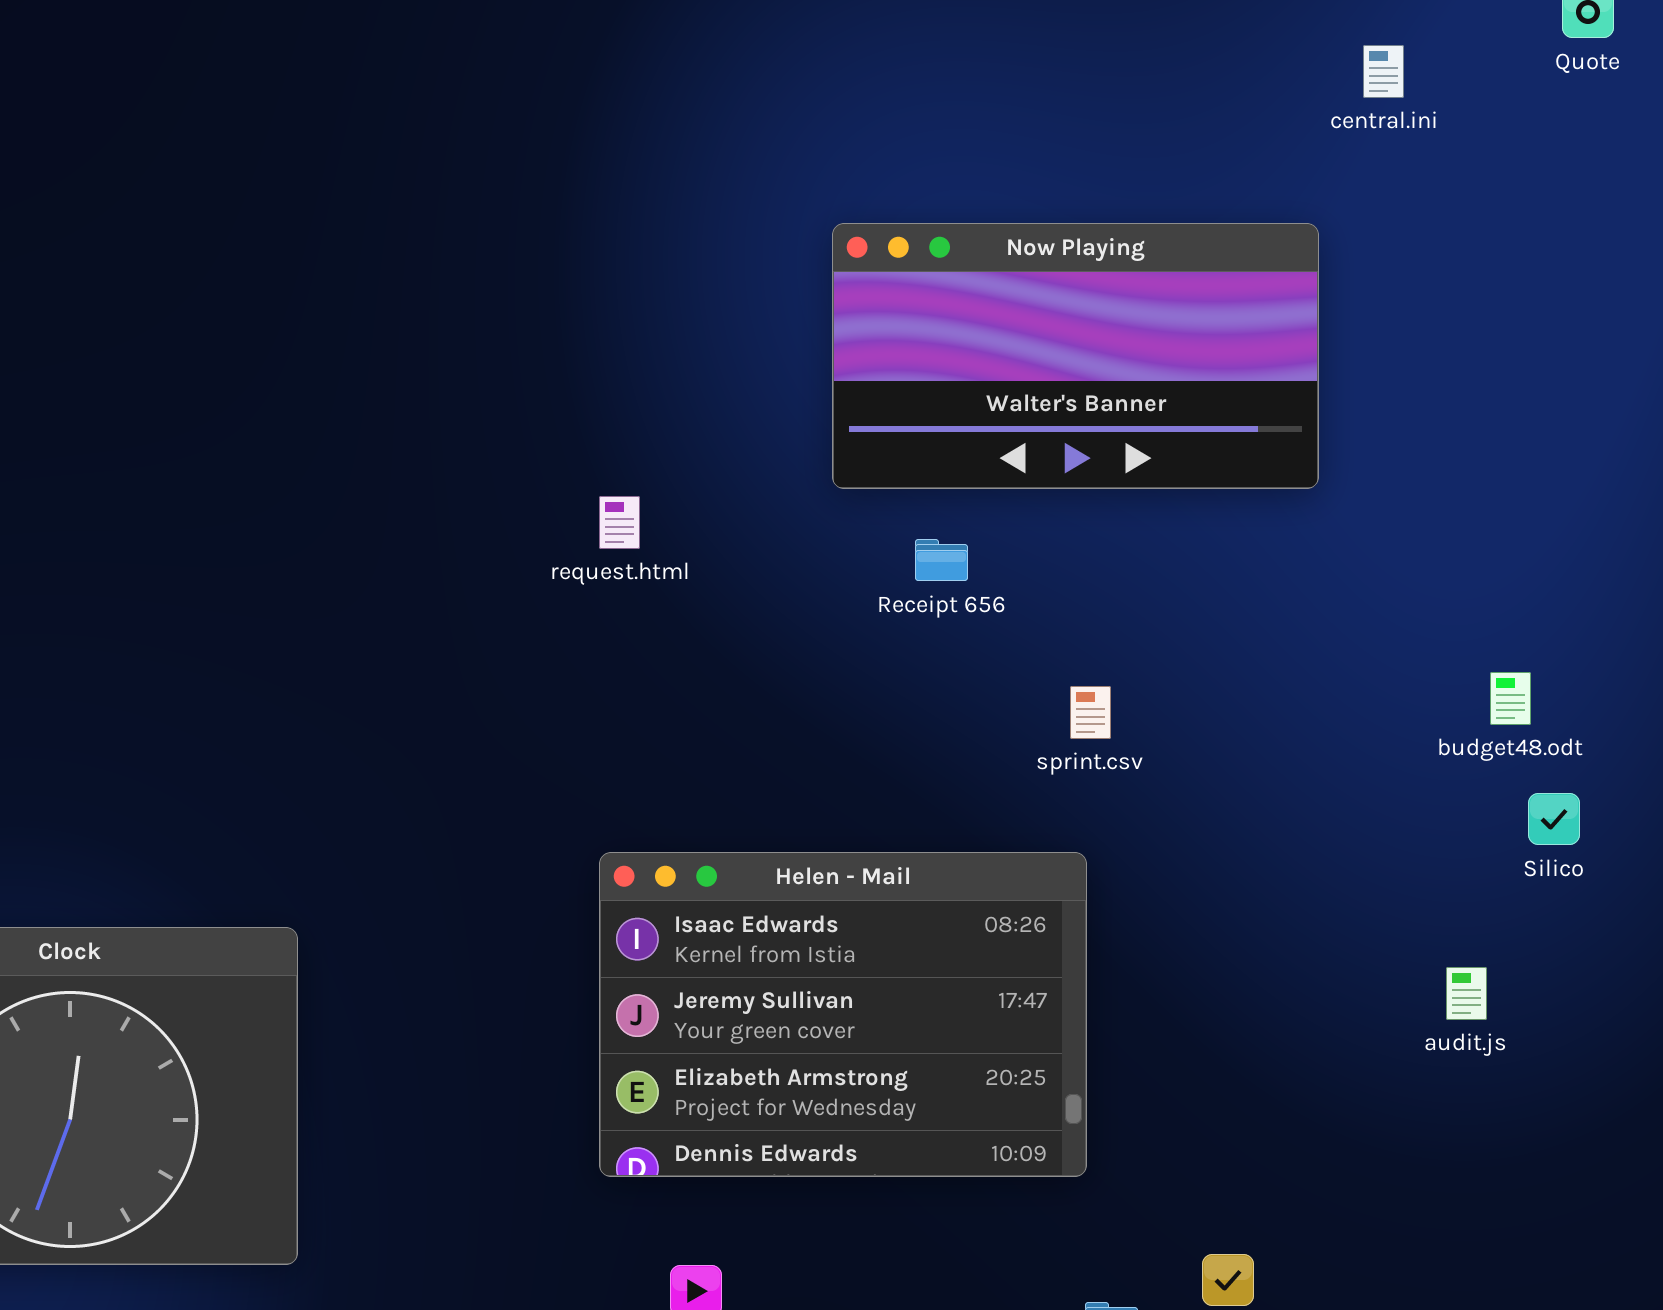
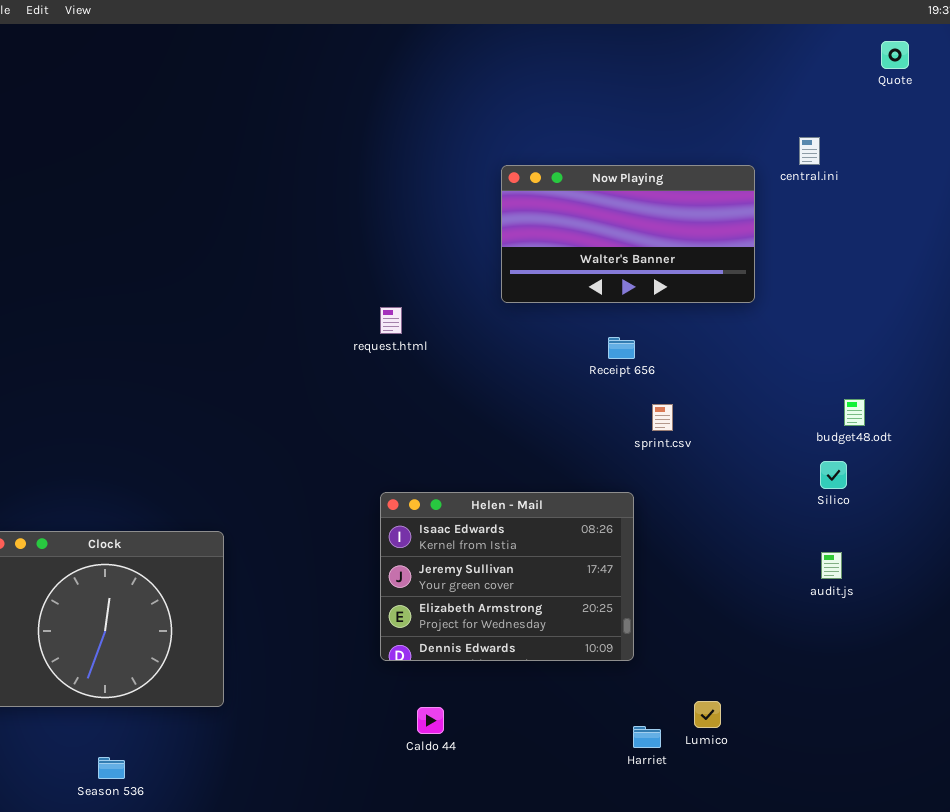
central.ini: [1363,45,1404,98] -> [799,137,820,165], moved
Receipt 656: [915,539,968,581] -> [608,337,635,359], moved
sprint.csv: [1070,686,1111,739] -> [652,404,673,431], moved
Silico: [1528,793,1580,845] -> [820,461,847,489], moved

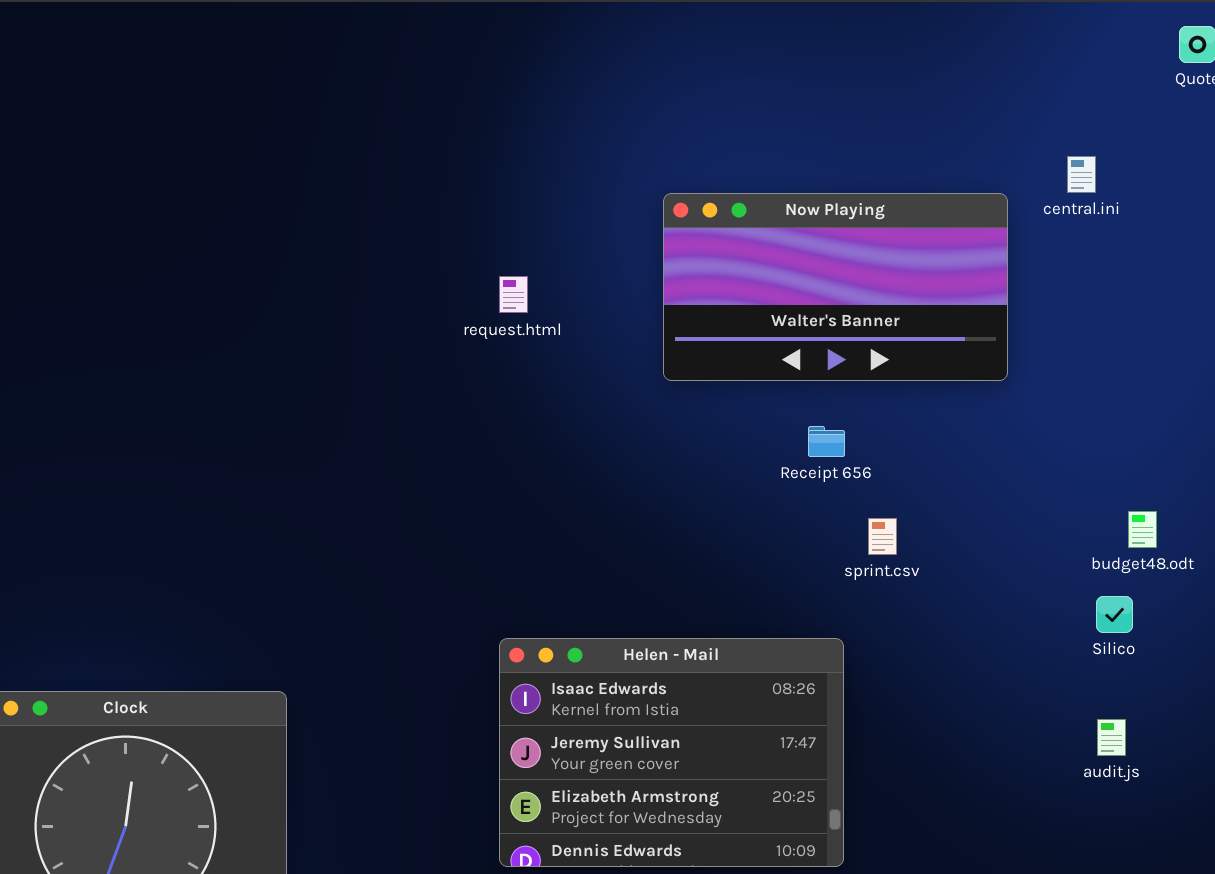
request.html: [380,307,402,334] -> [499,276,528,313], moved

